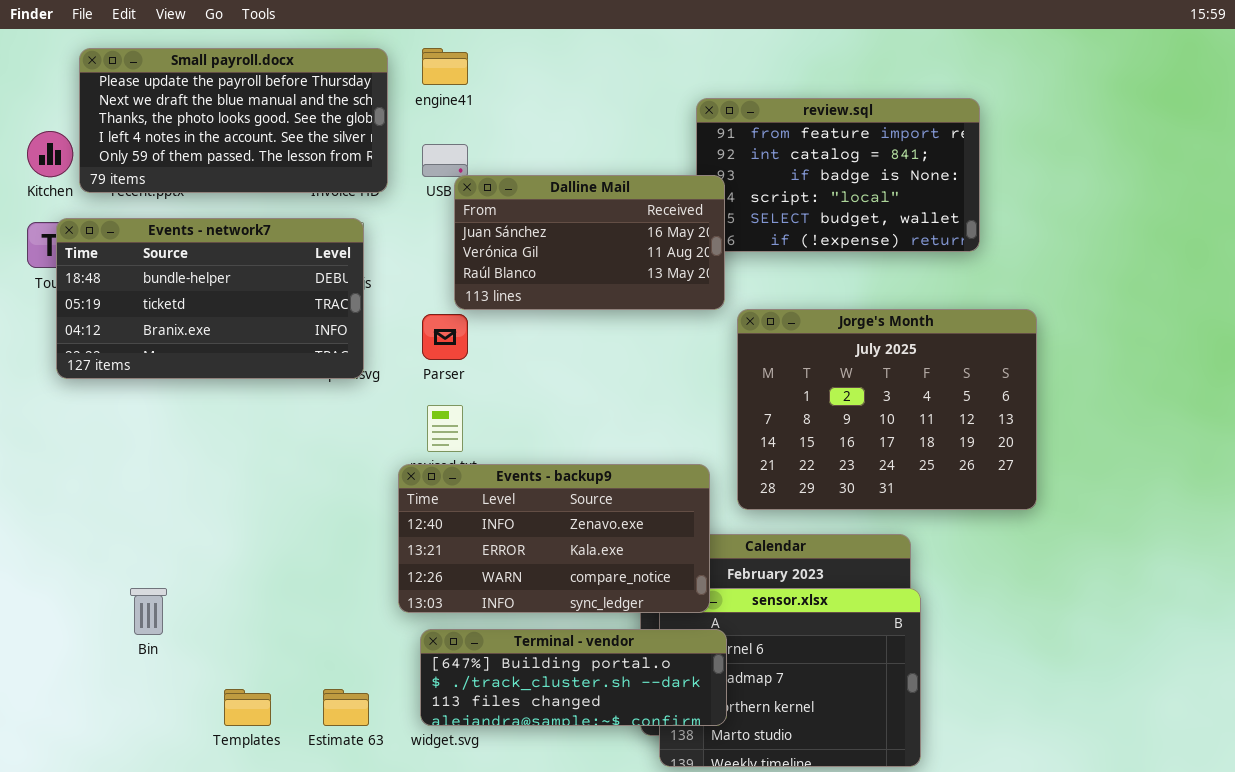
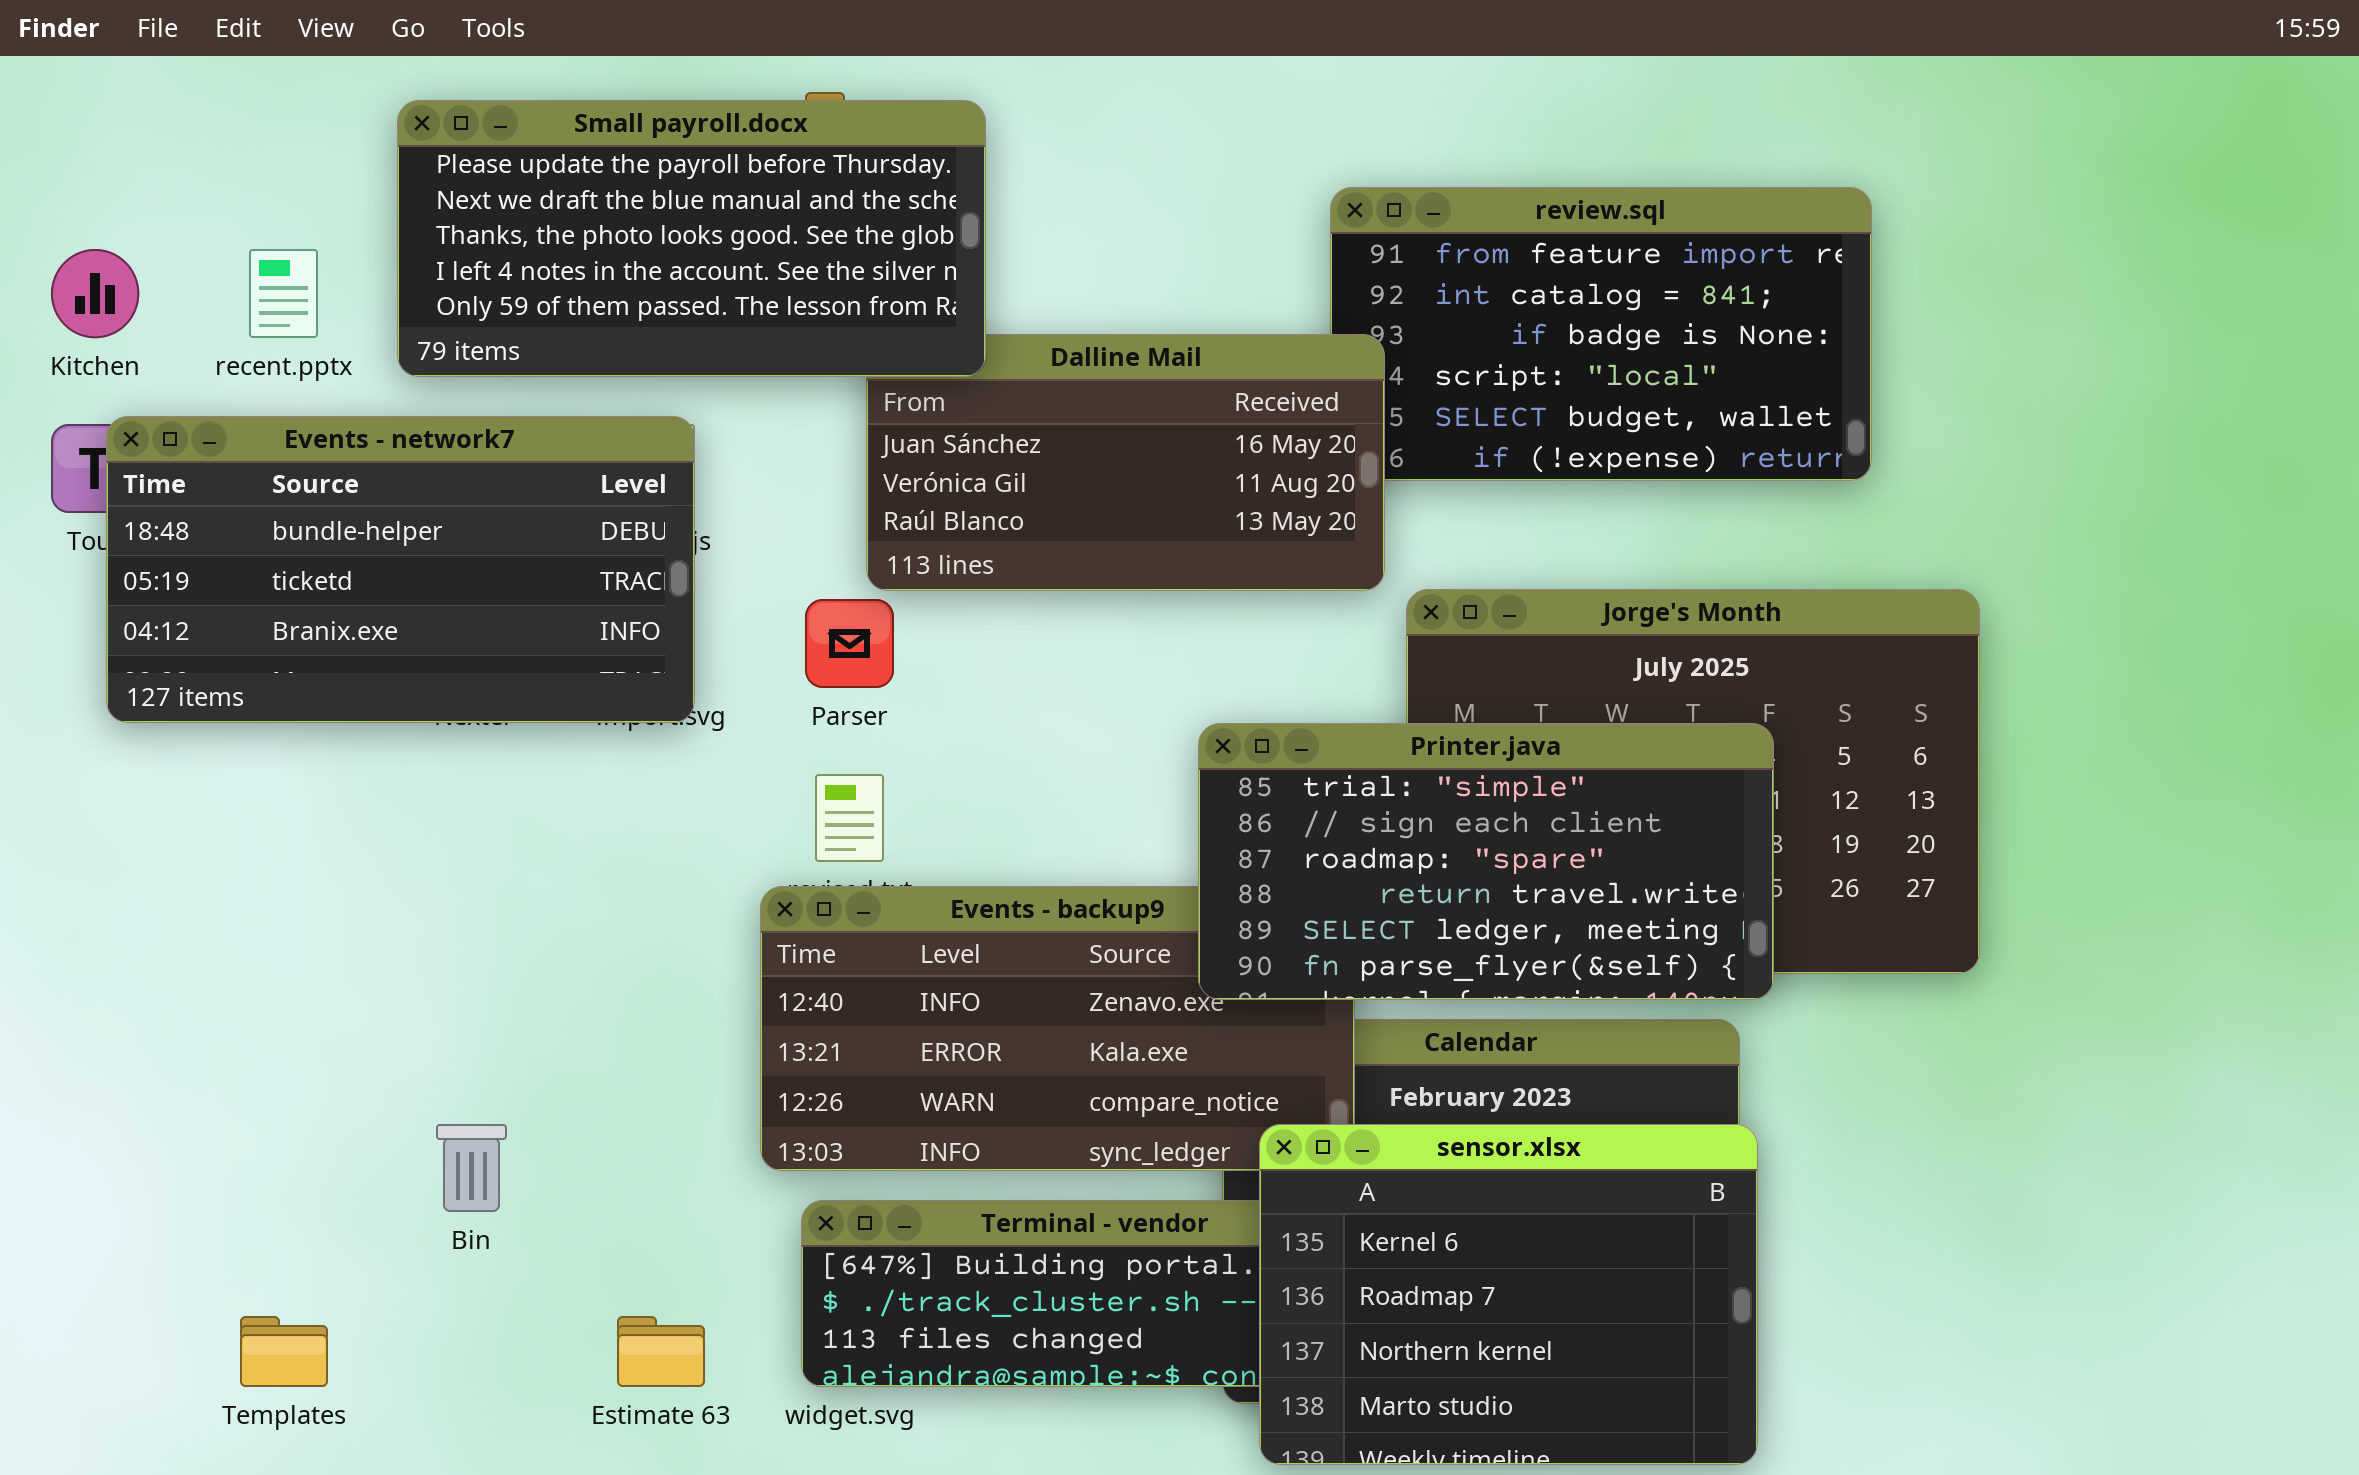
Small payroll.docx: [79,48,388,193] -> [397,100,986,377], moved
Printer.java: none -> [1198,723,1774,1000], opened
Bin: [130,588,167,635] -> [436,1124,507,1212], moved
sensor.xlsx: [659,588,921,767] -> [1259,1124,1758,1465], raised
Templates: [224,689,271,726] -> [240,1316,328,1387], moved

